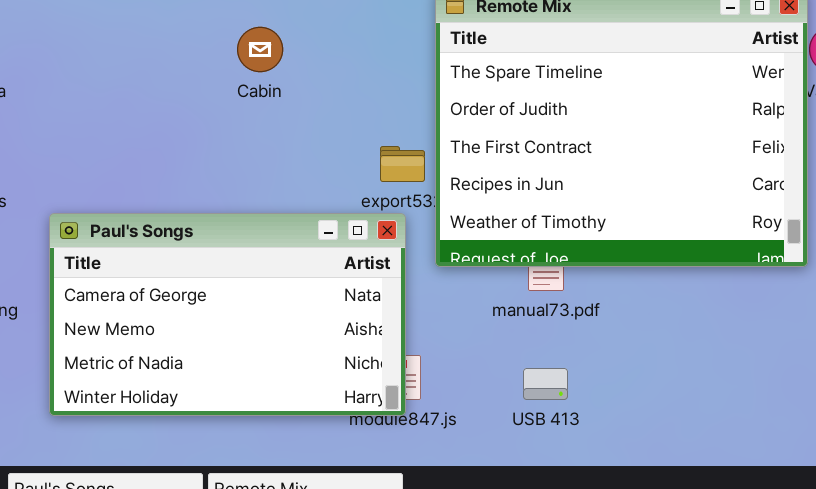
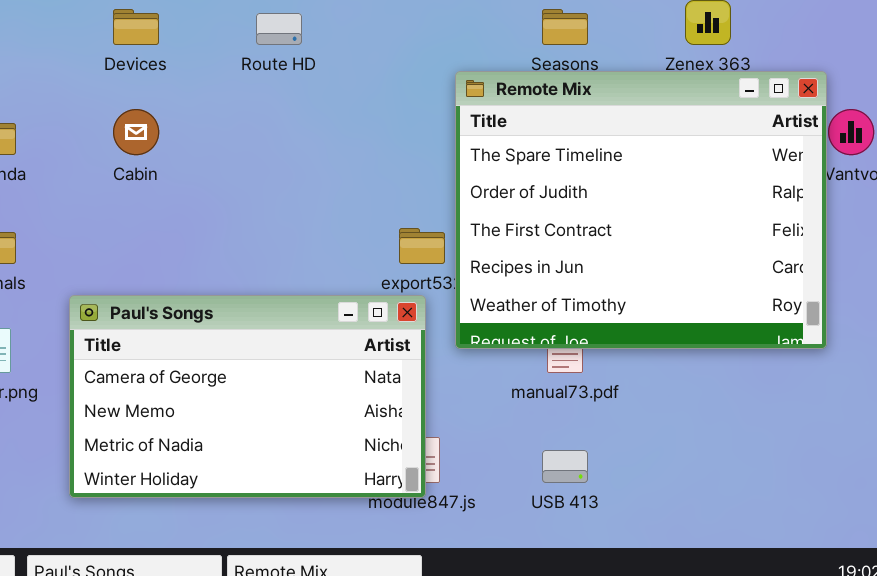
Cabin: [237,27,283,72] -> [113,109,159,155], moved

